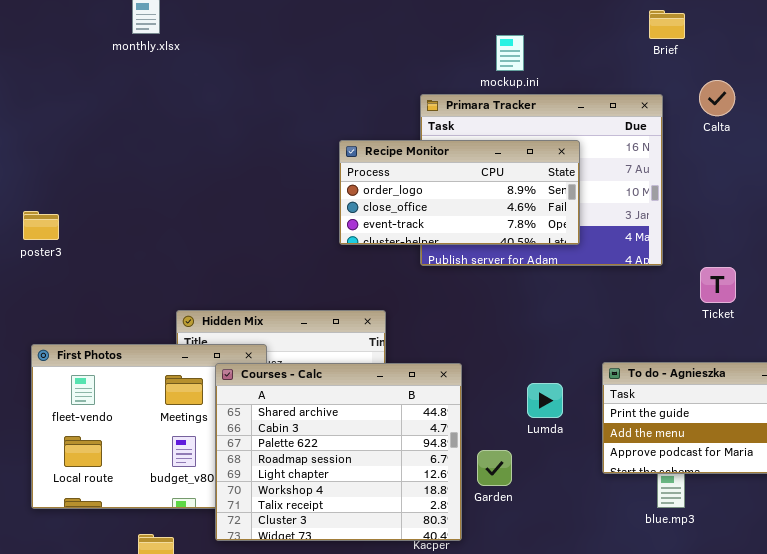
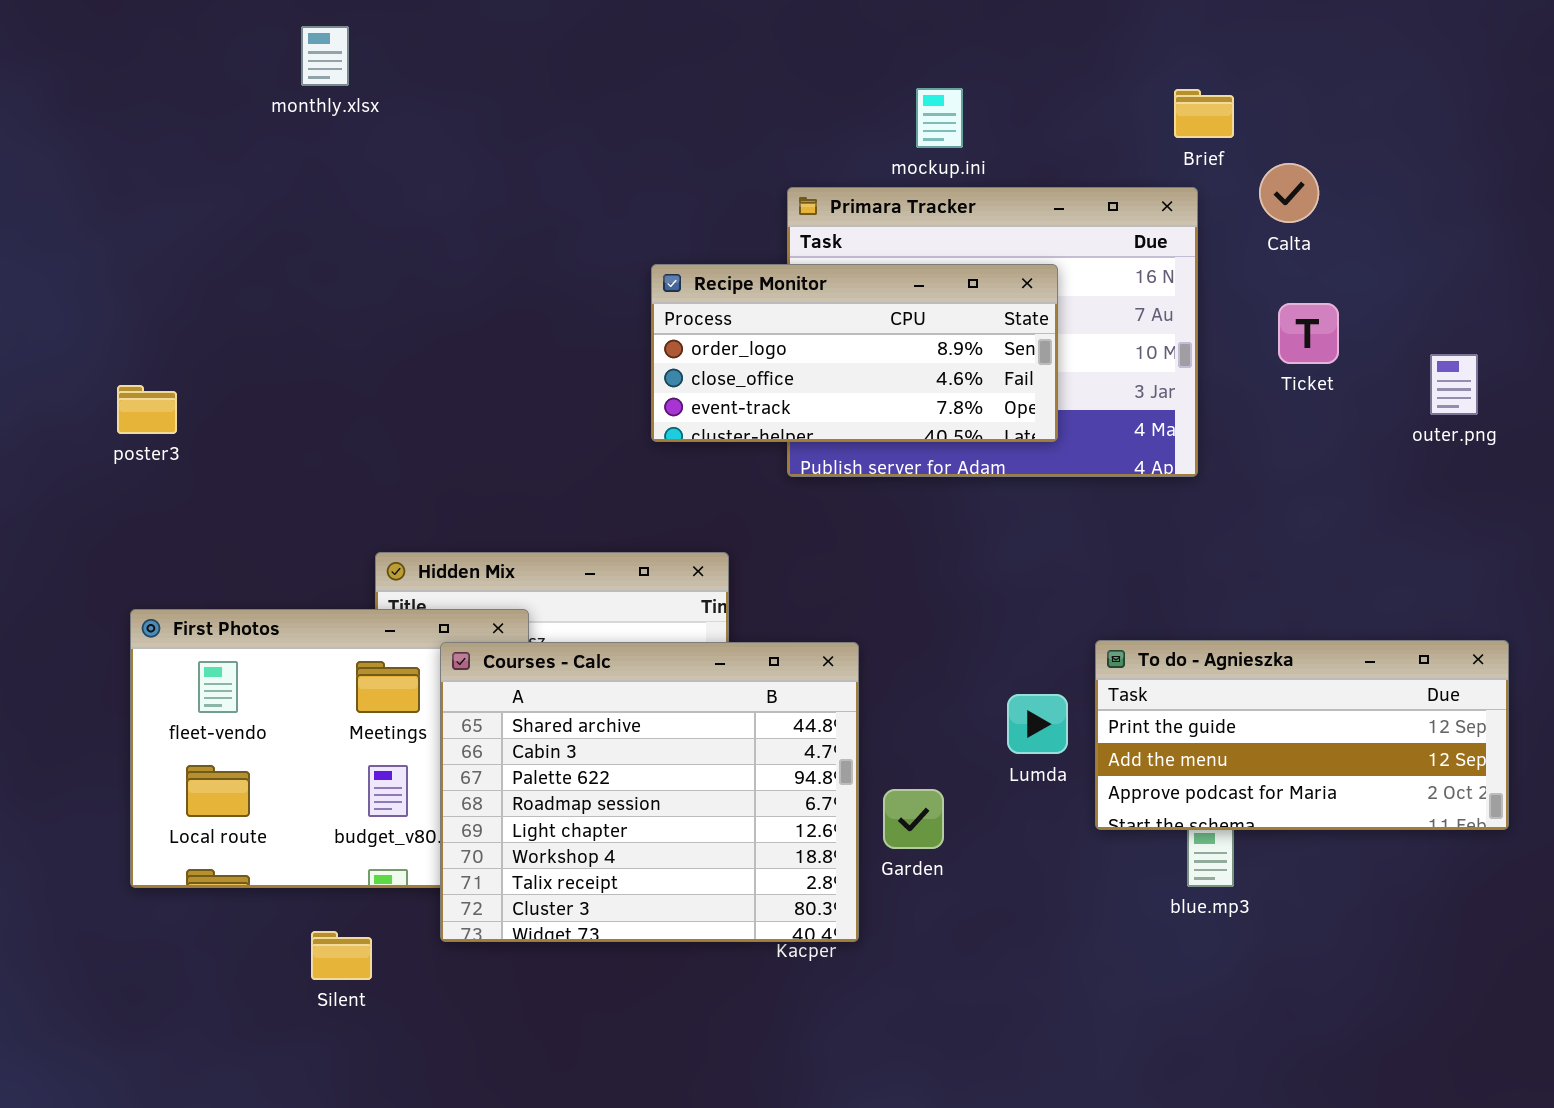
Brief: [649,10,685,39] -> [1174,89,1234,138], moved
Ticket: [700,267,736,303] -> [1278,303,1339,364], moved
Lumda: [527,383,563,418] -> [1007,694,1068,754], moved

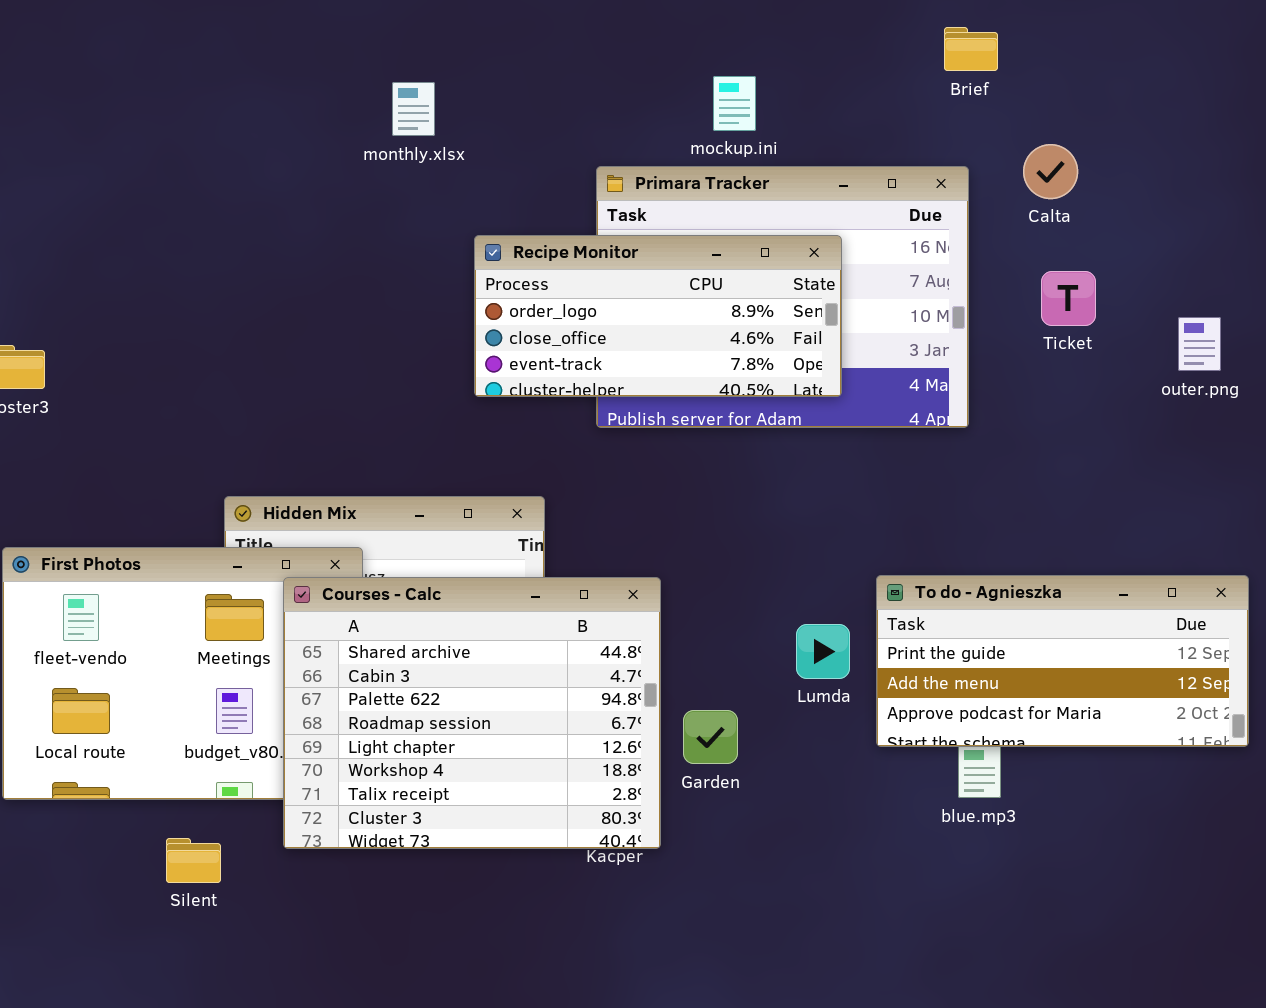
monthly.xlsx: [301,26,349,86] -> [392,82,435,136], moved
Brief: [1174,89,1234,138] -> [944,27,998,71], moved

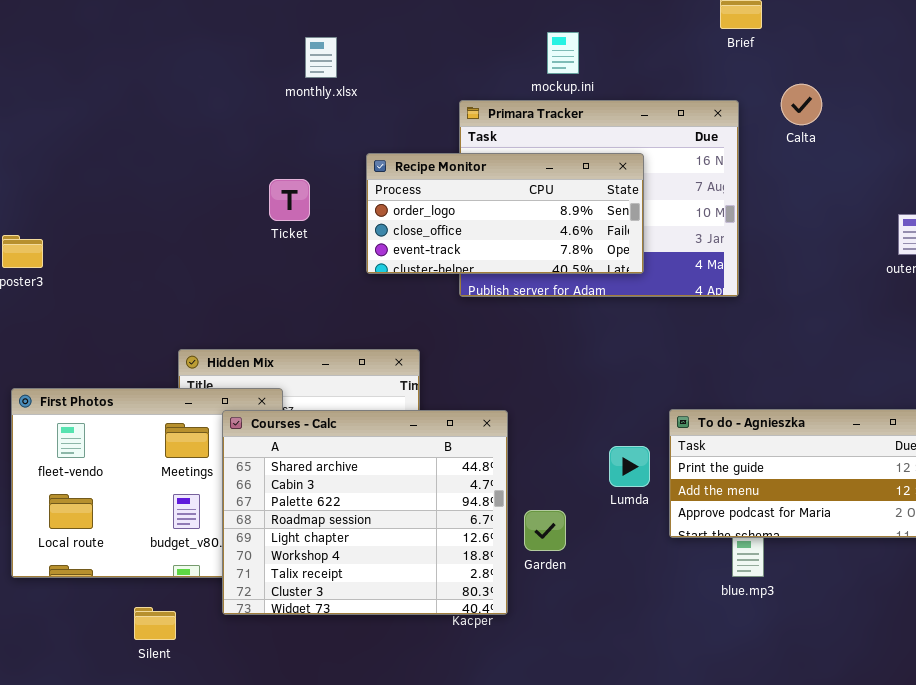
Ticket: [1041,271,1096,326] -> [269,179,310,221], moved

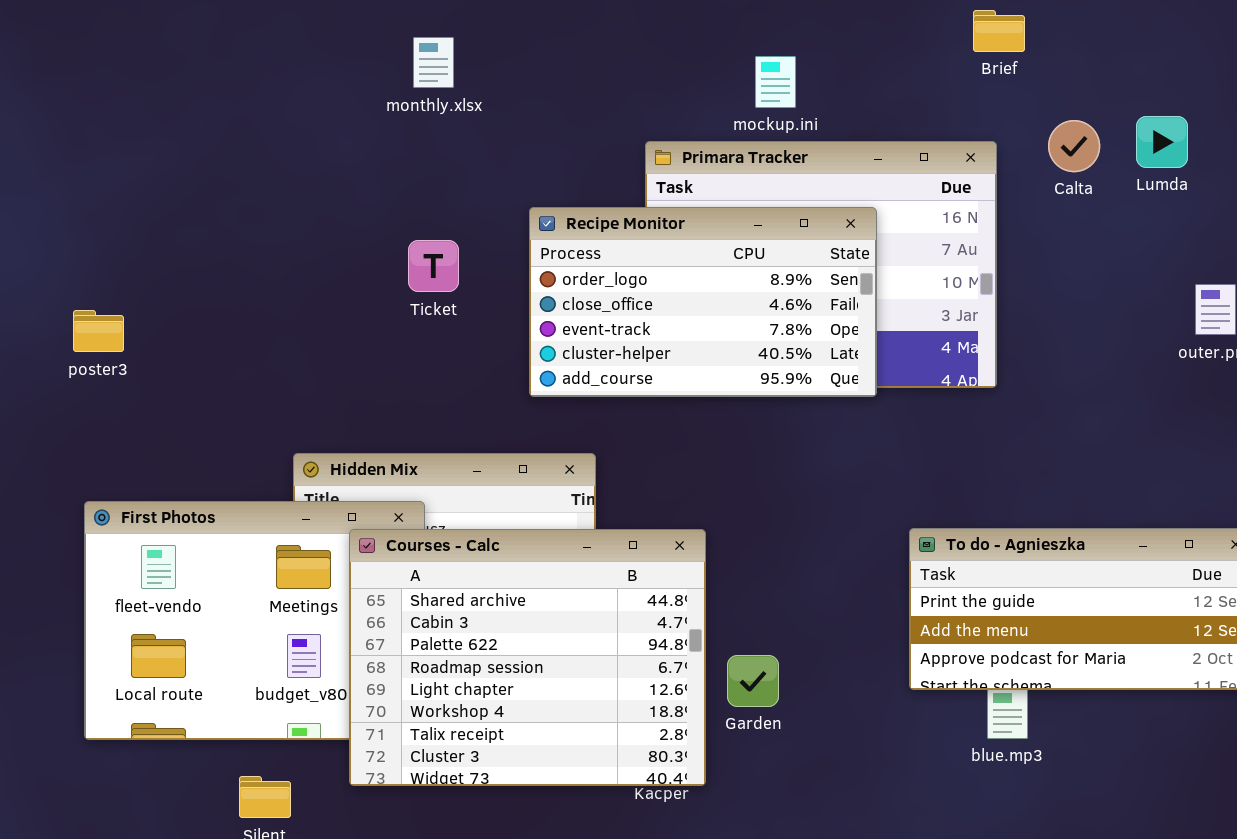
monthly.xlsx: [305,37,337,78] -> [413,37,454,88], moved
Recipe Monitor: [366,153,644,274] -> [529,207,877,397], resized
Lumda: [609,446,650,487] -> [1136,116,1188,168], moved

